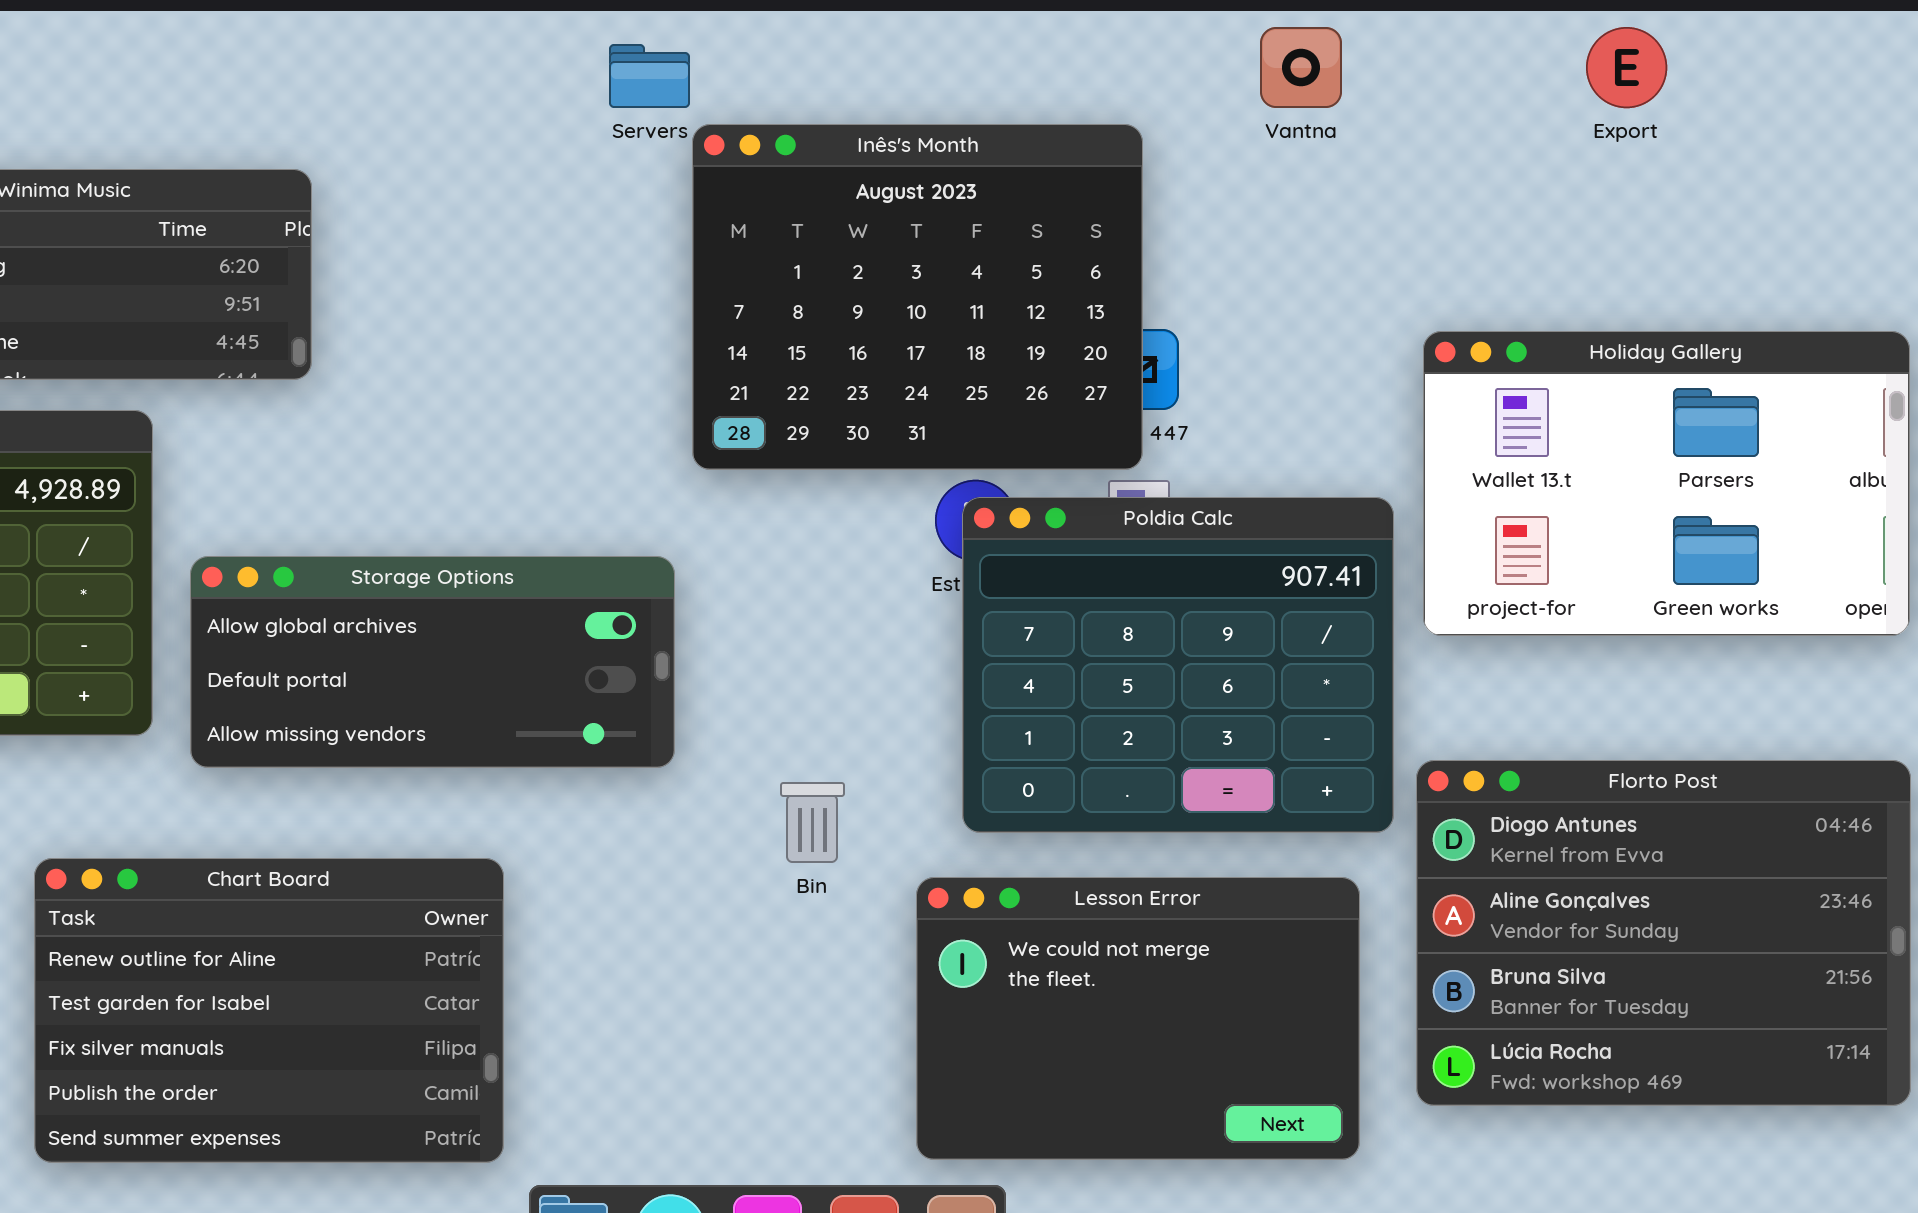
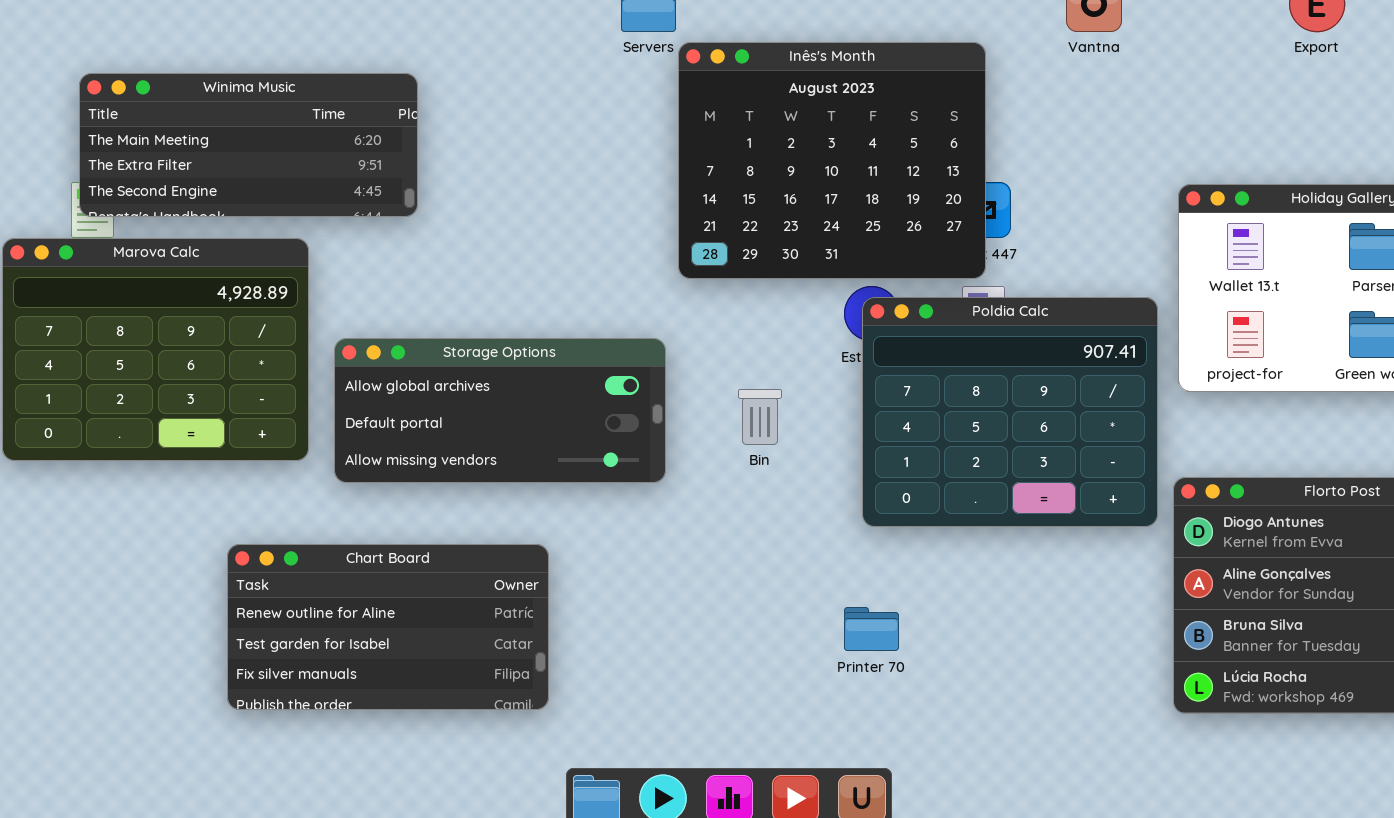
Bin: [780,782,845,863] -> [738,389,782,445], moved
Chart Board: [34,858,504,1163] -> [227,544,549,710], resized
Lesson Error: [916,877,1360,1160] -> none, closed

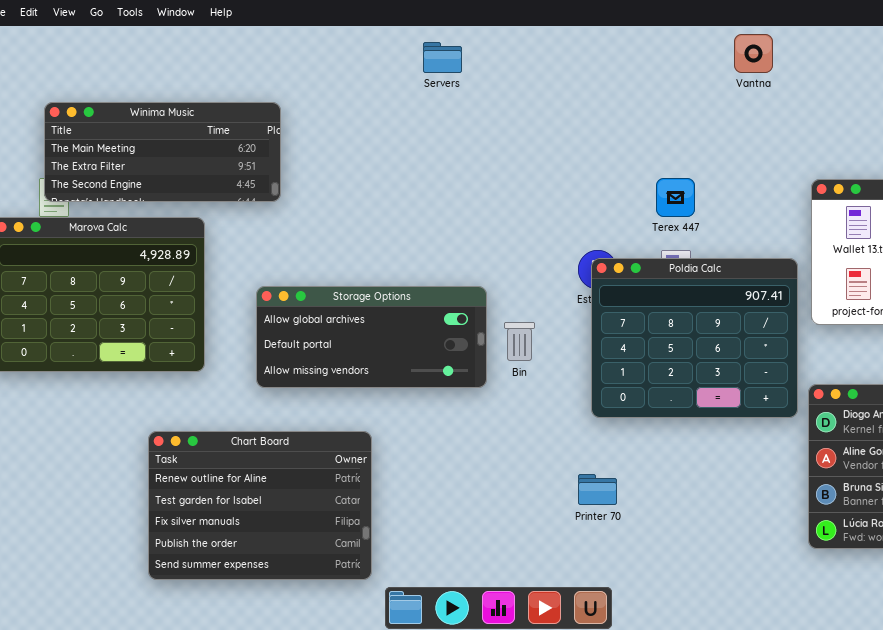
Inês's Month: [678,42,986,279] -> none, closed
Storage Options: [334,338,666,483] -> [256,286,487,388], moved
Chart Board: [227,544,549,710] -> [148,431,372,580], resized

